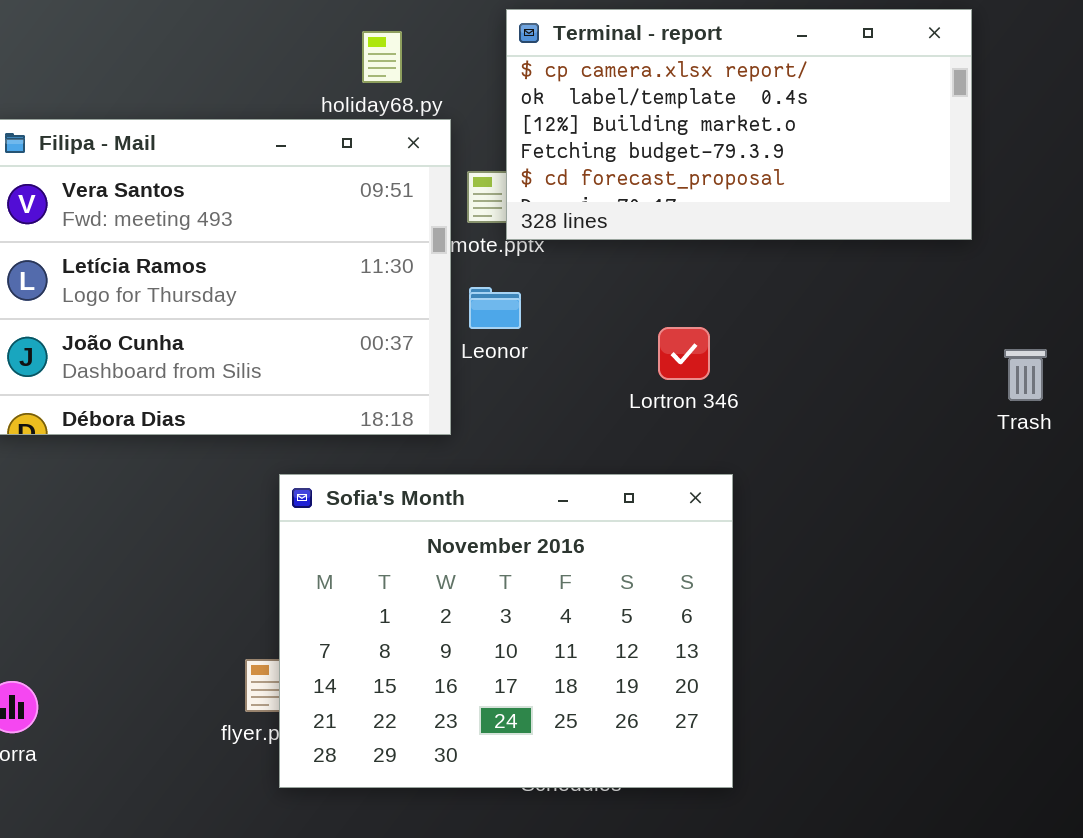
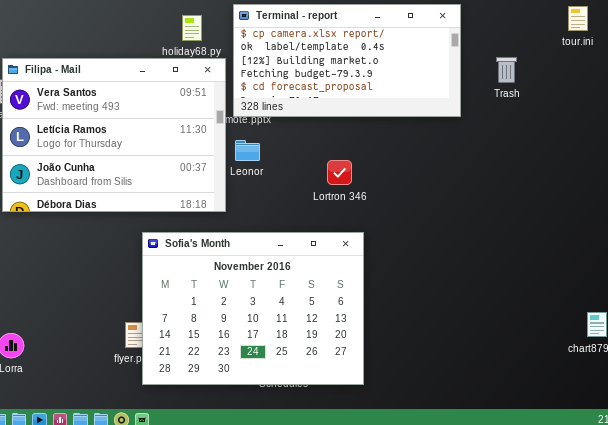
Terminal - report: [506,9,972,240] -> [233,4,461,117], moved
Trash: [1004,349,1047,401] -> [496,57,517,83], moved

